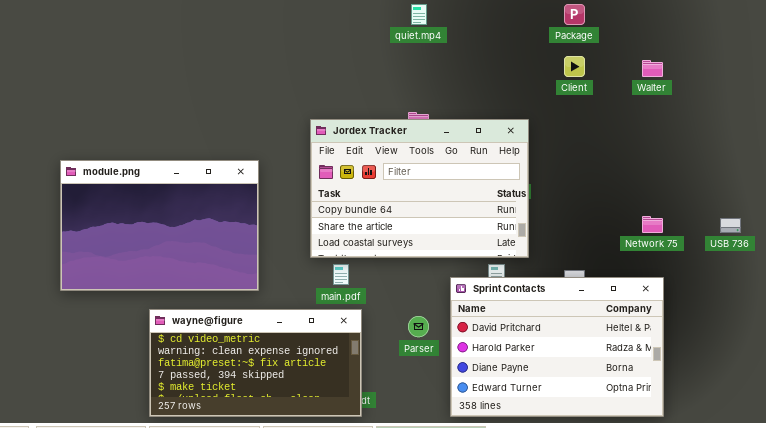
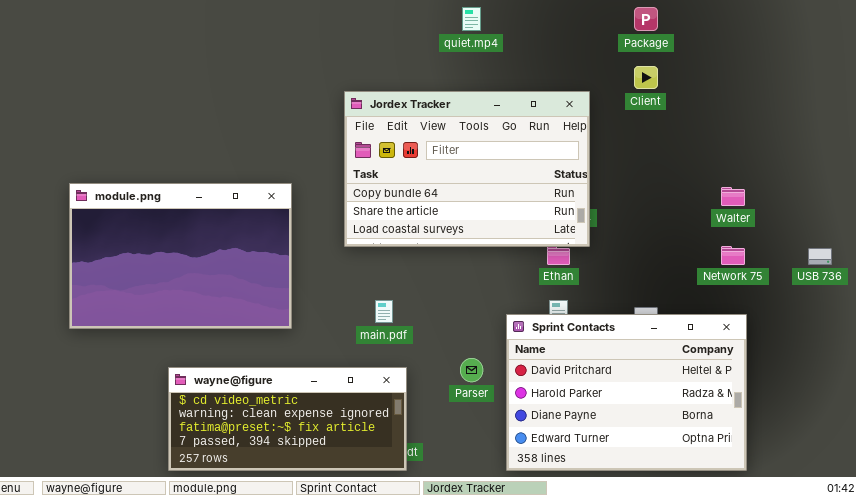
Walter: [642,60,663,77] -> [721,187,745,206], moved
Jordex Tracker: [310,119,529,258] -> [344,91,590,247], moved
wayne@figure: [149,309,362,417] -> [168,367,407,471], resized

